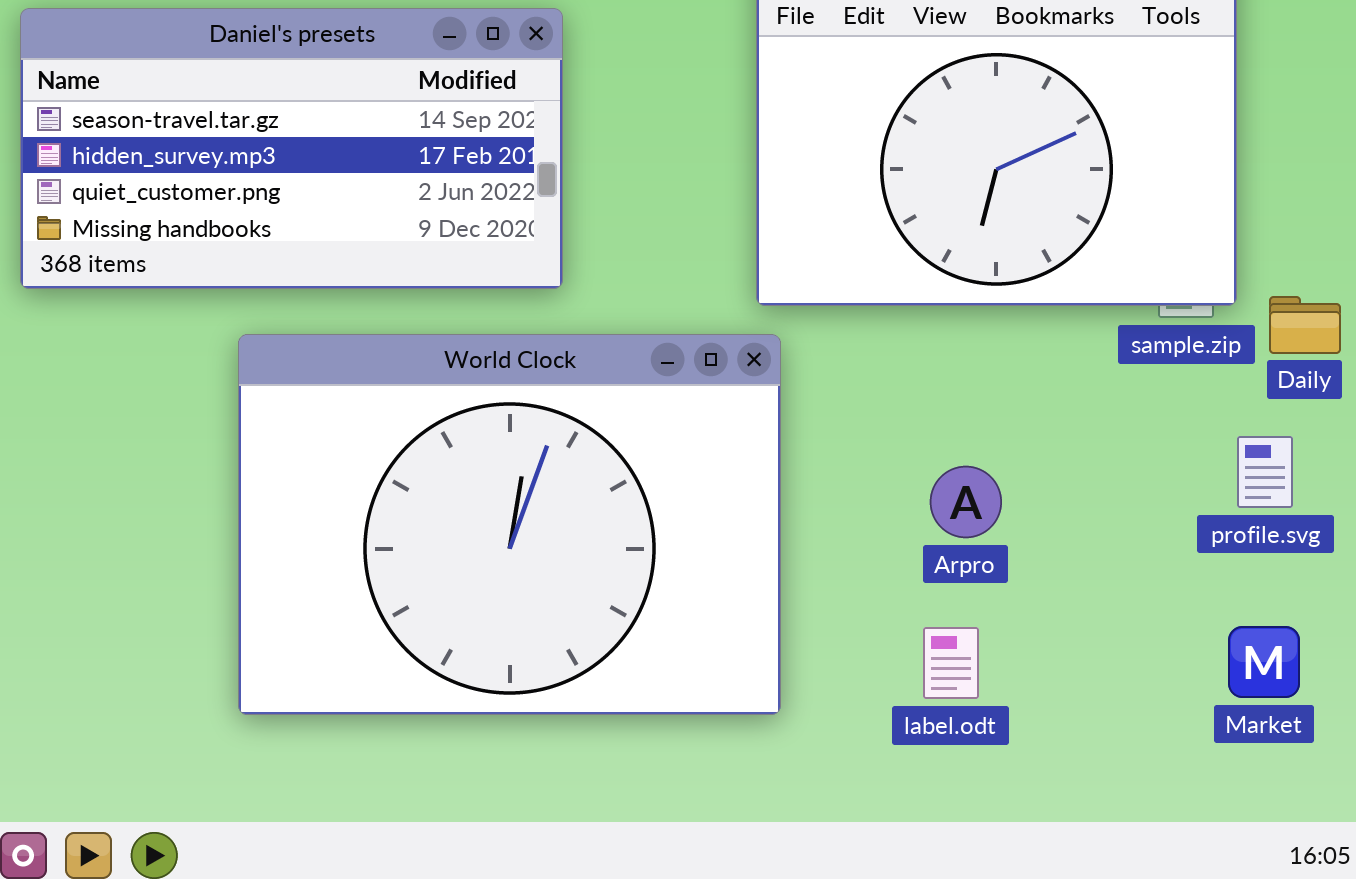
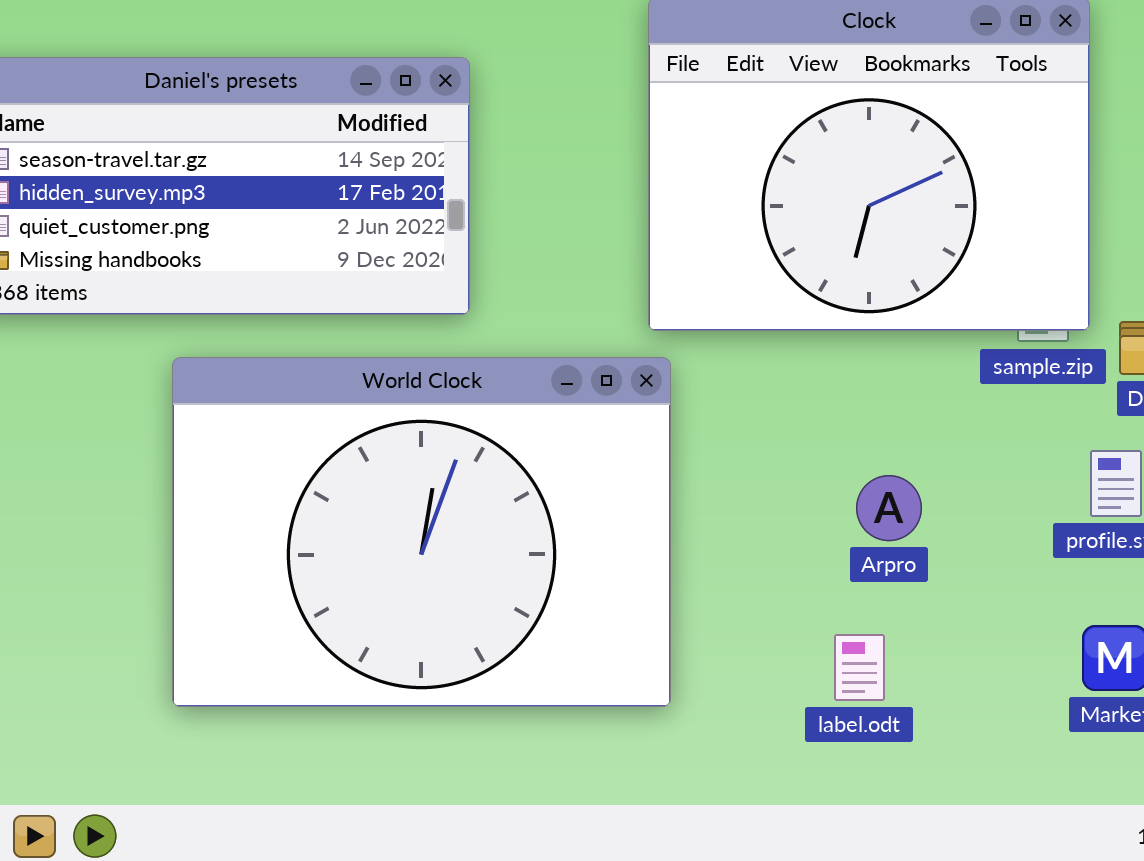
Arpro: [930,466,1002,538] -> [856,475,922,541], moved
label.odt: [923,627,979,699] -> [834,634,885,701], moved

